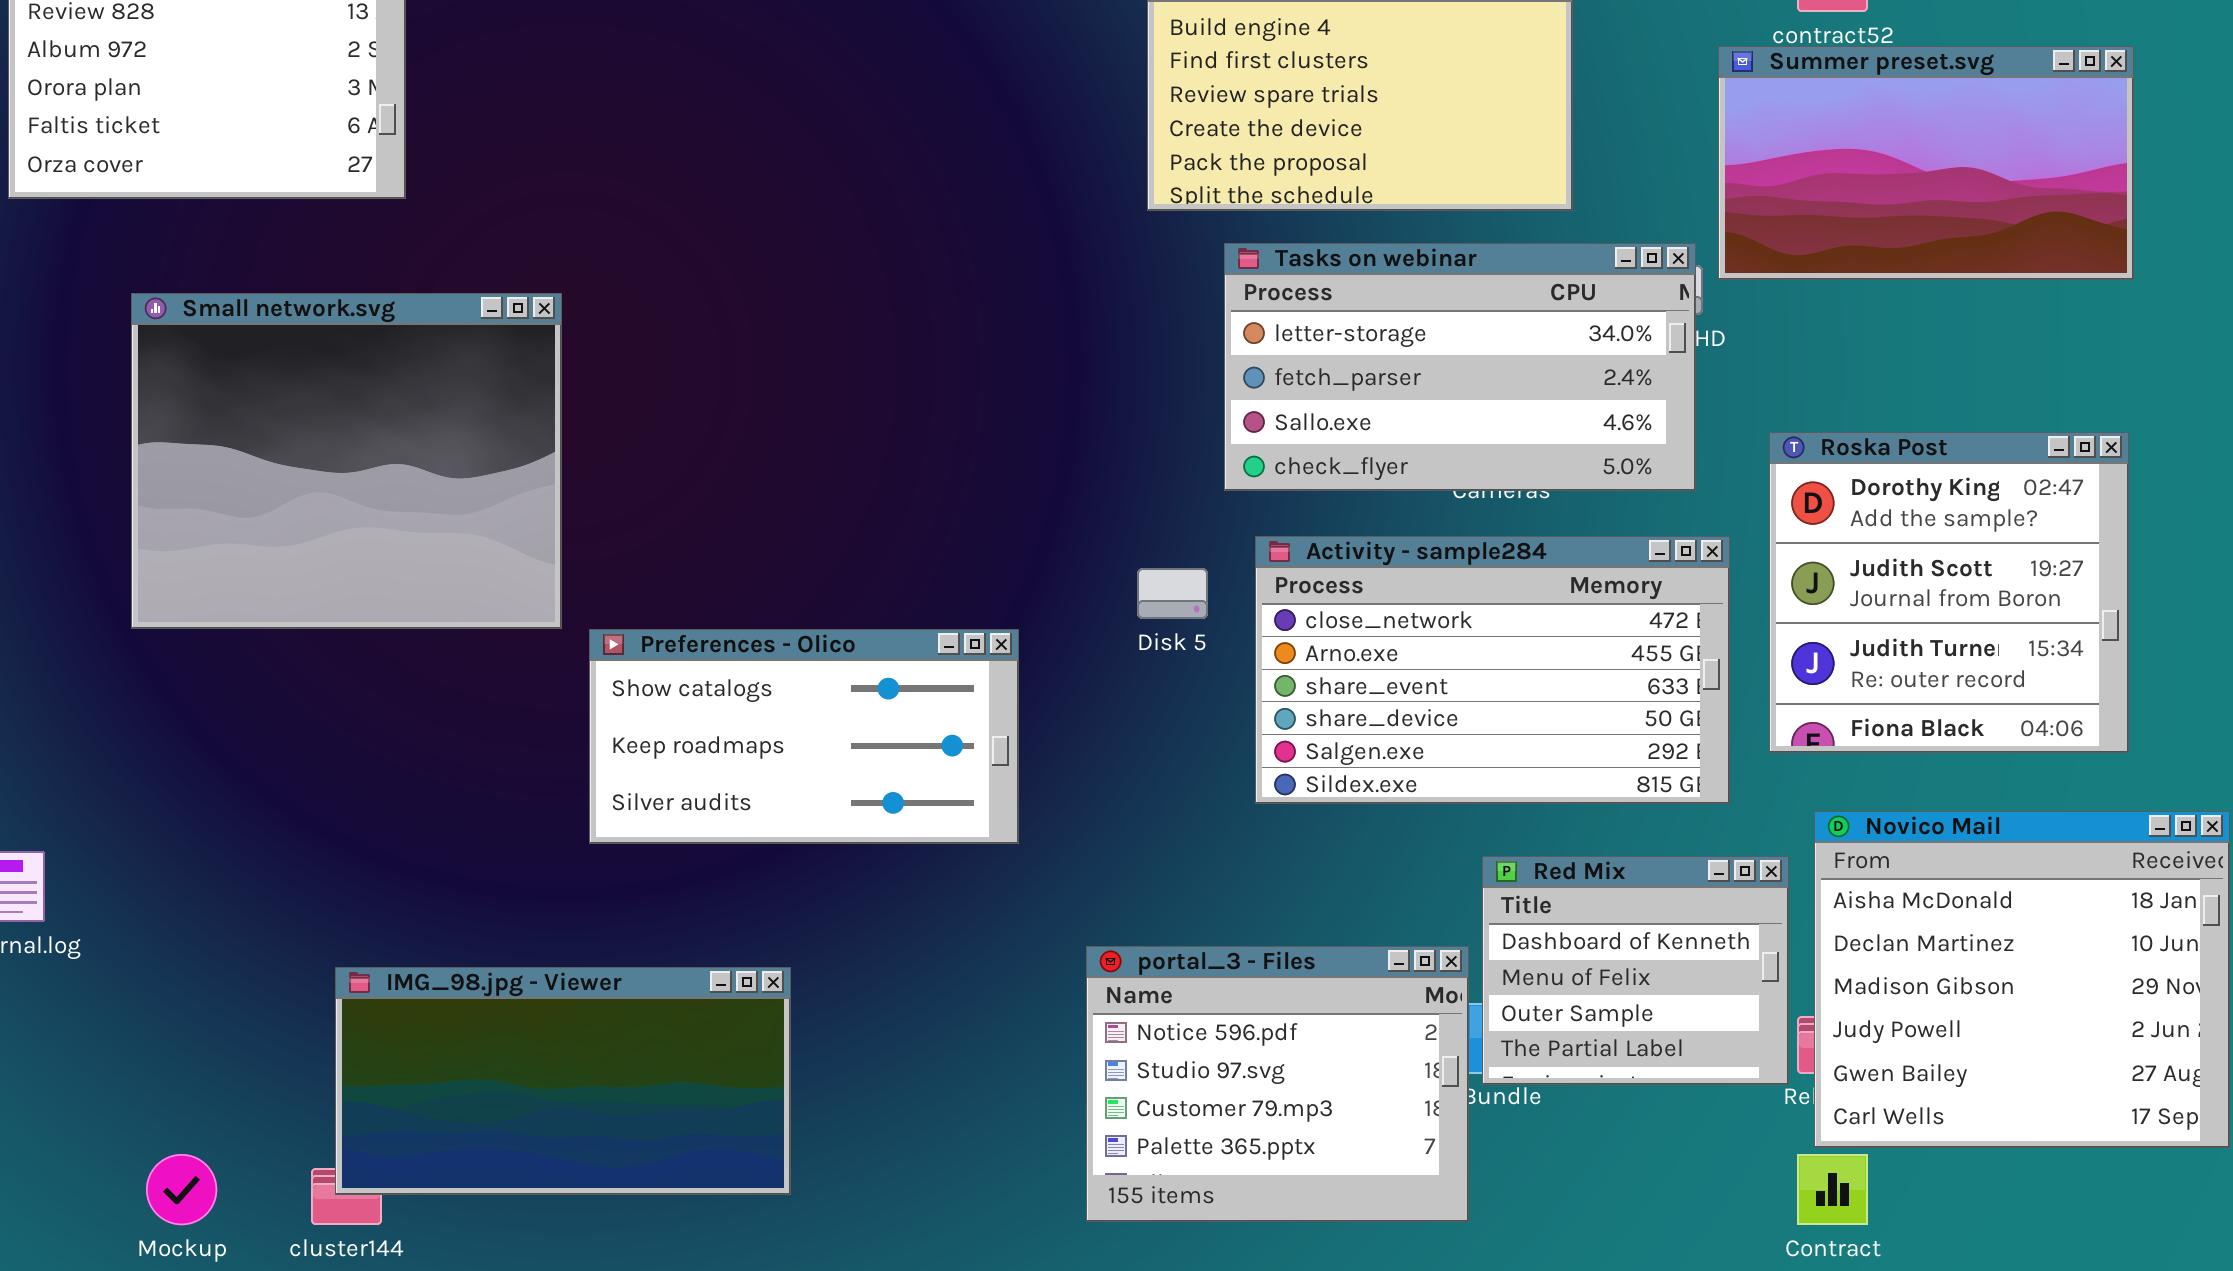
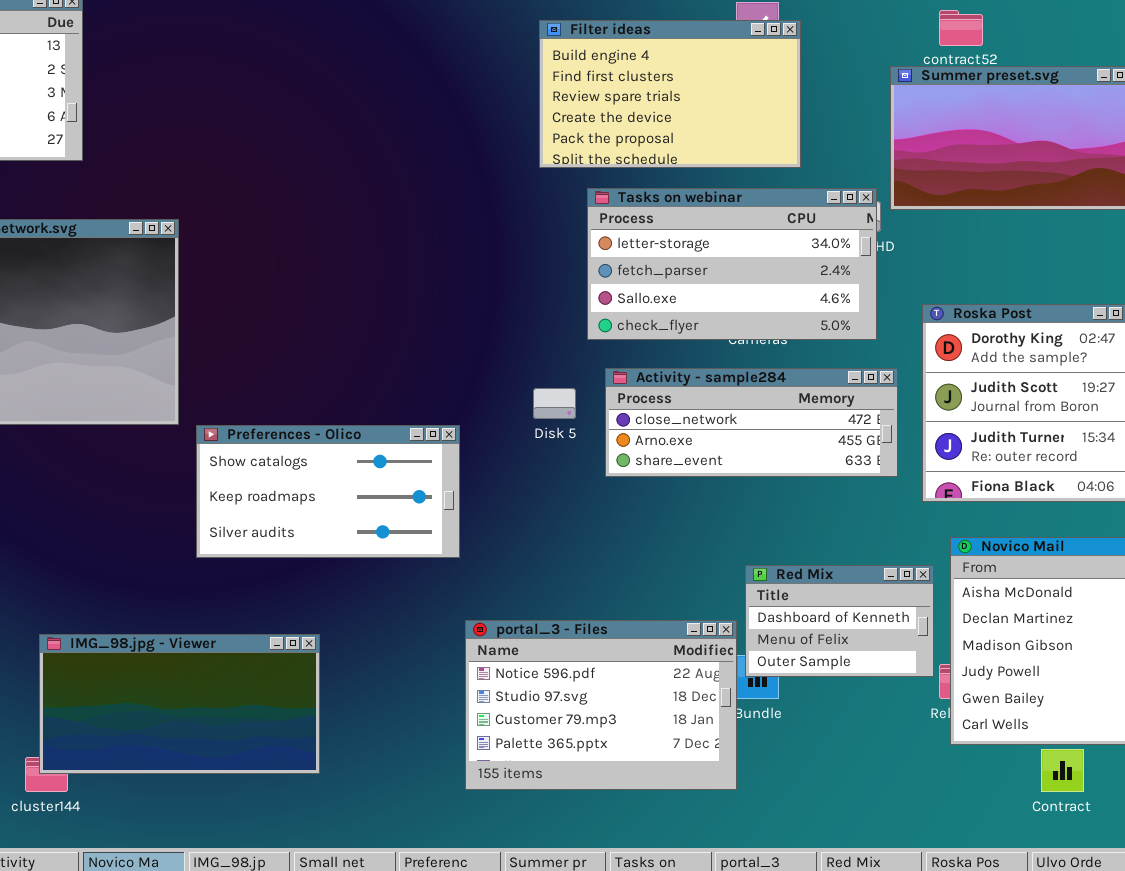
Activity - sample284: [1255,536,1730,804] -> [605,368,898,477], resized
Red Mix: [1482,856,1789,1085] -> [745,565,934,677], resized
portal_3 - Files: [1086,946,1469,1222] -> [465,620,737,790], resized
Contract: [1797,1154,1868,1225] -> [1041,749,1084,792], moved

